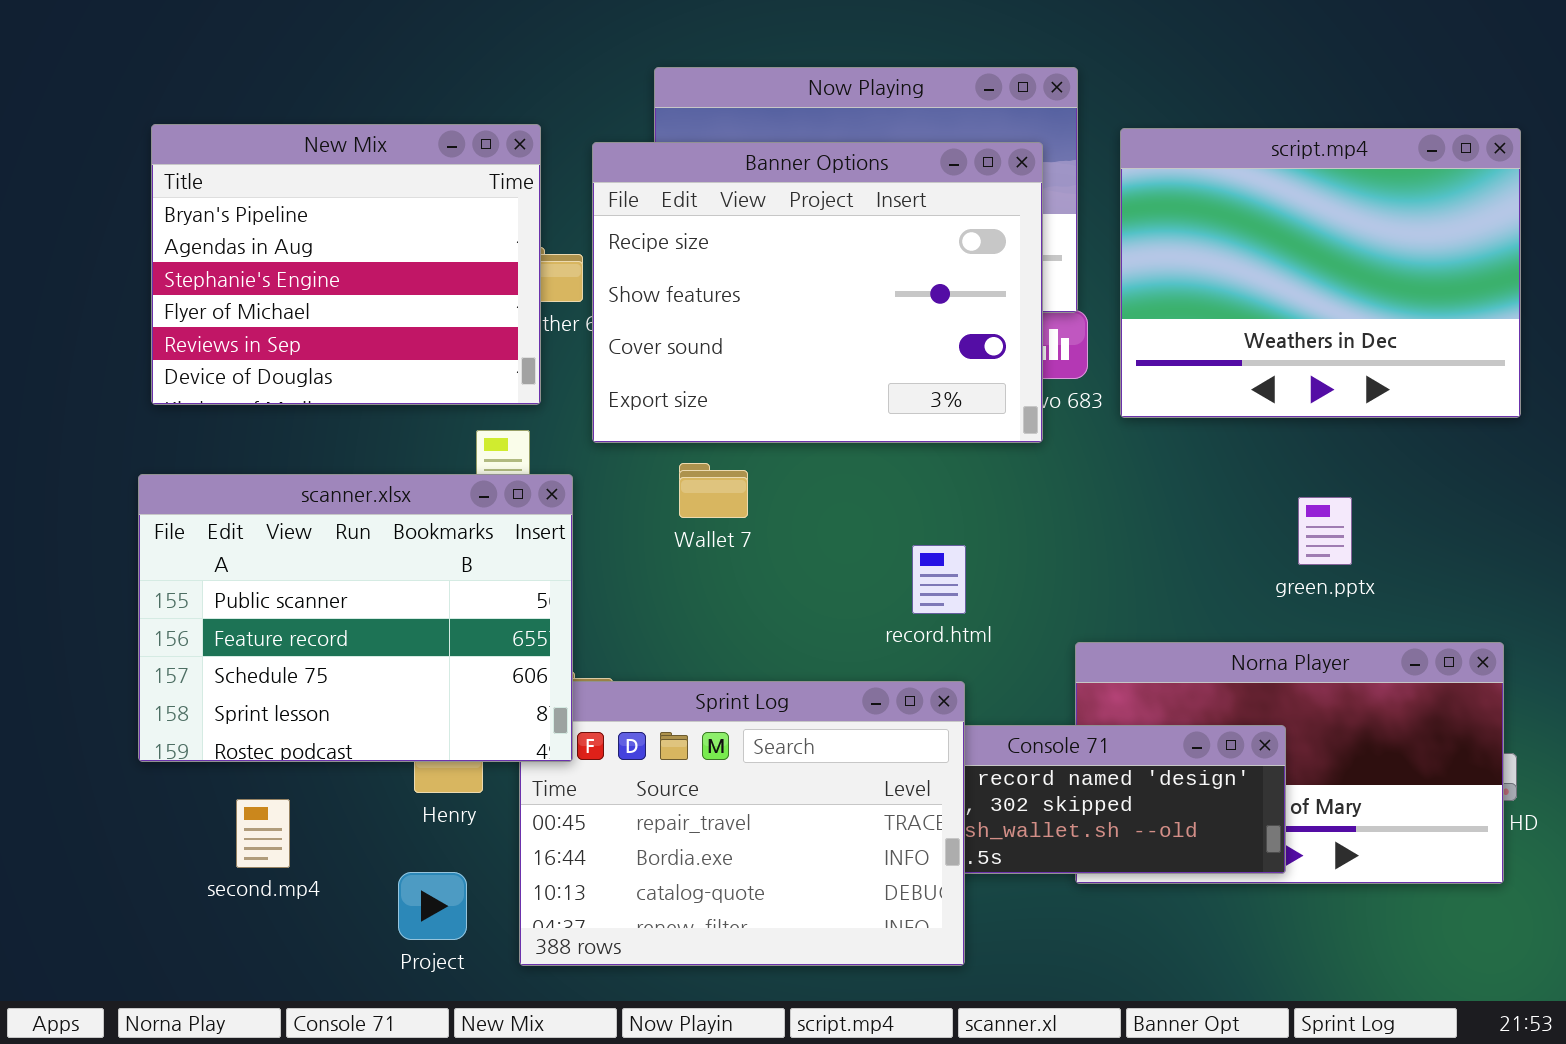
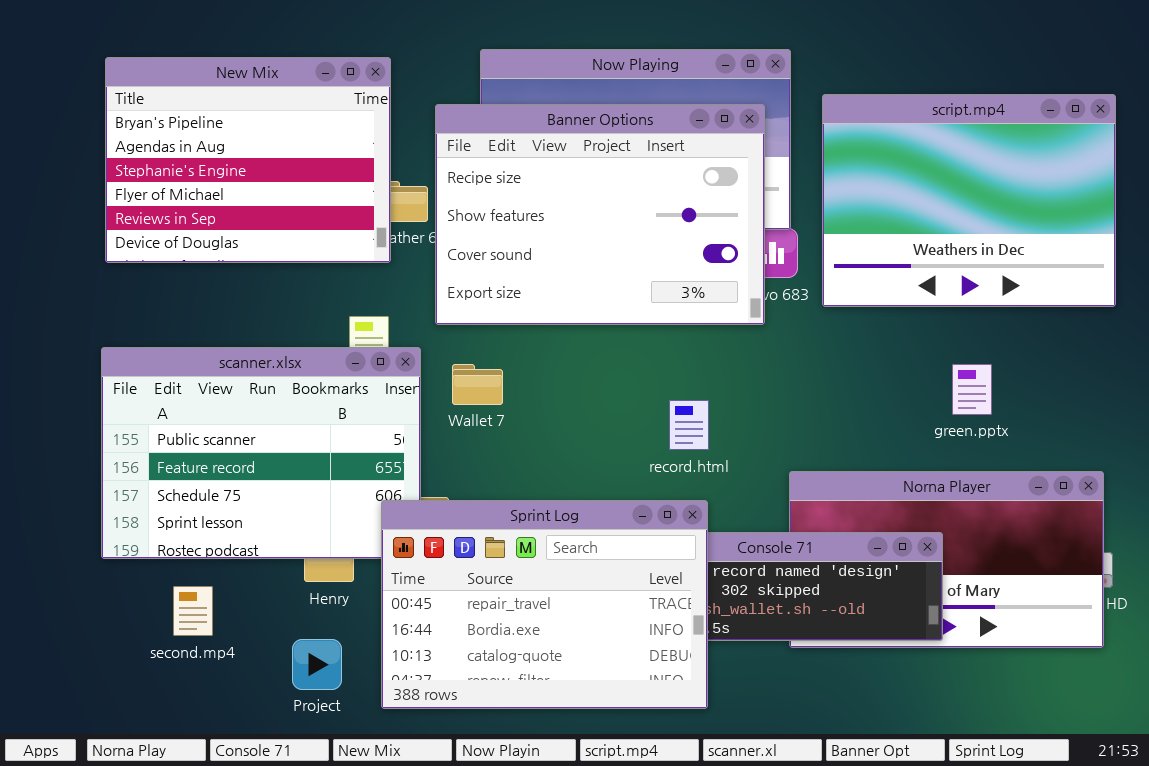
New Mix: [151,124,541,405] -> [105,57,391,263], moved
Wallet 7: [679,463,748,518] -> [452,364,503,405], moved
Sprint Log: [519,681,965,966] -> [381,500,708,709], raised

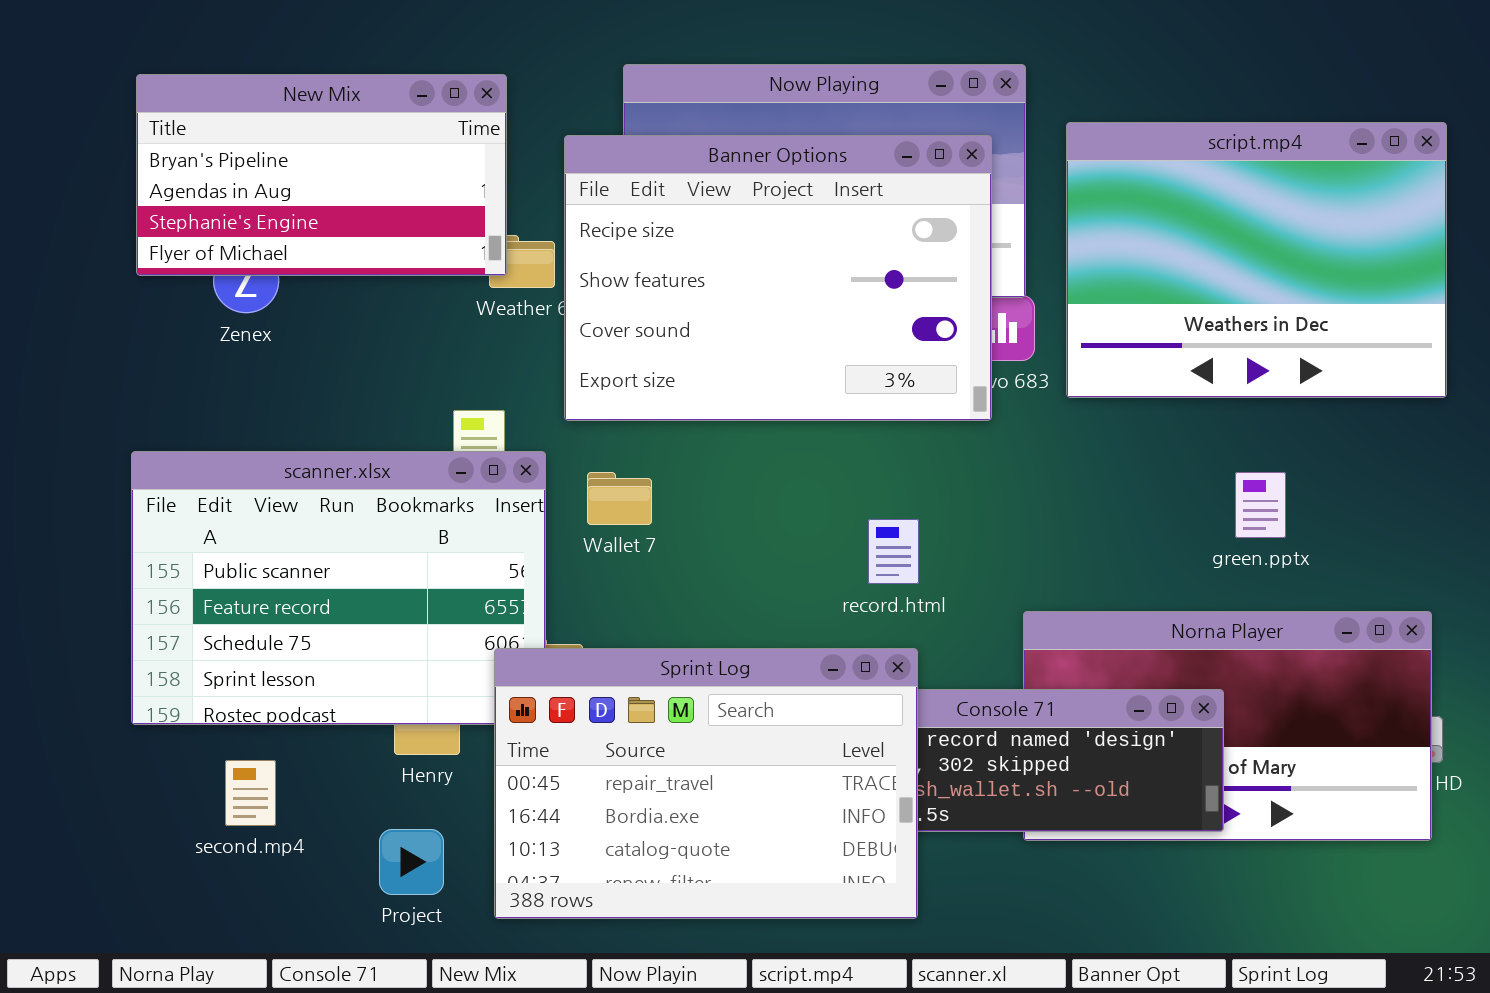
New Mix: [105,57,391,263] -> [136,74,507,276], resized

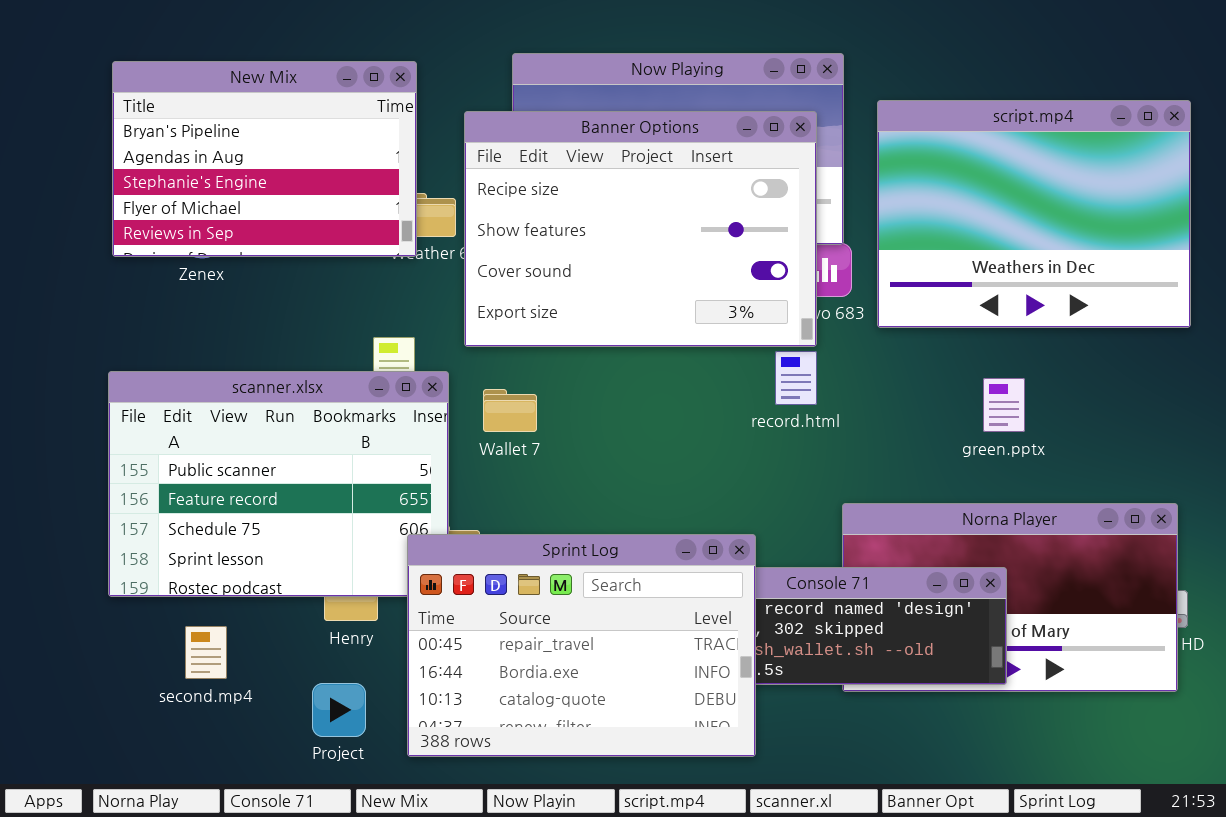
New Mix: [136,74,507,276] -> [112,61,417,257], resized
green.pptx: [1235,472,1286,538] -> [983,378,1025,432], moved
record.html: [868,519,919,584] -> [775,351,817,405], moved

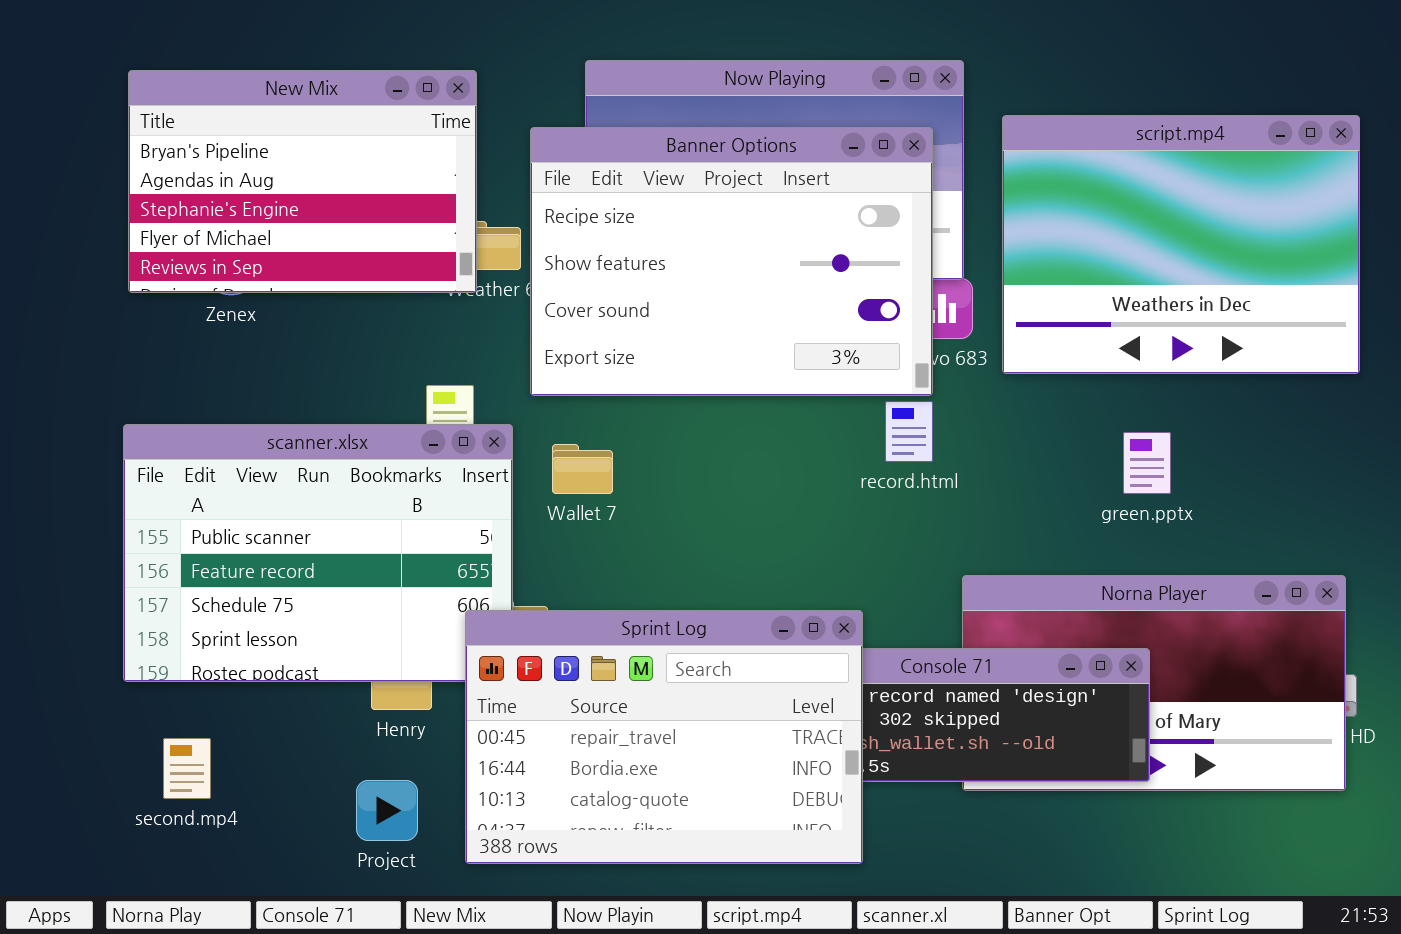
second.mp4: [185,626,227,679] -> [163,738,211,799], moved

